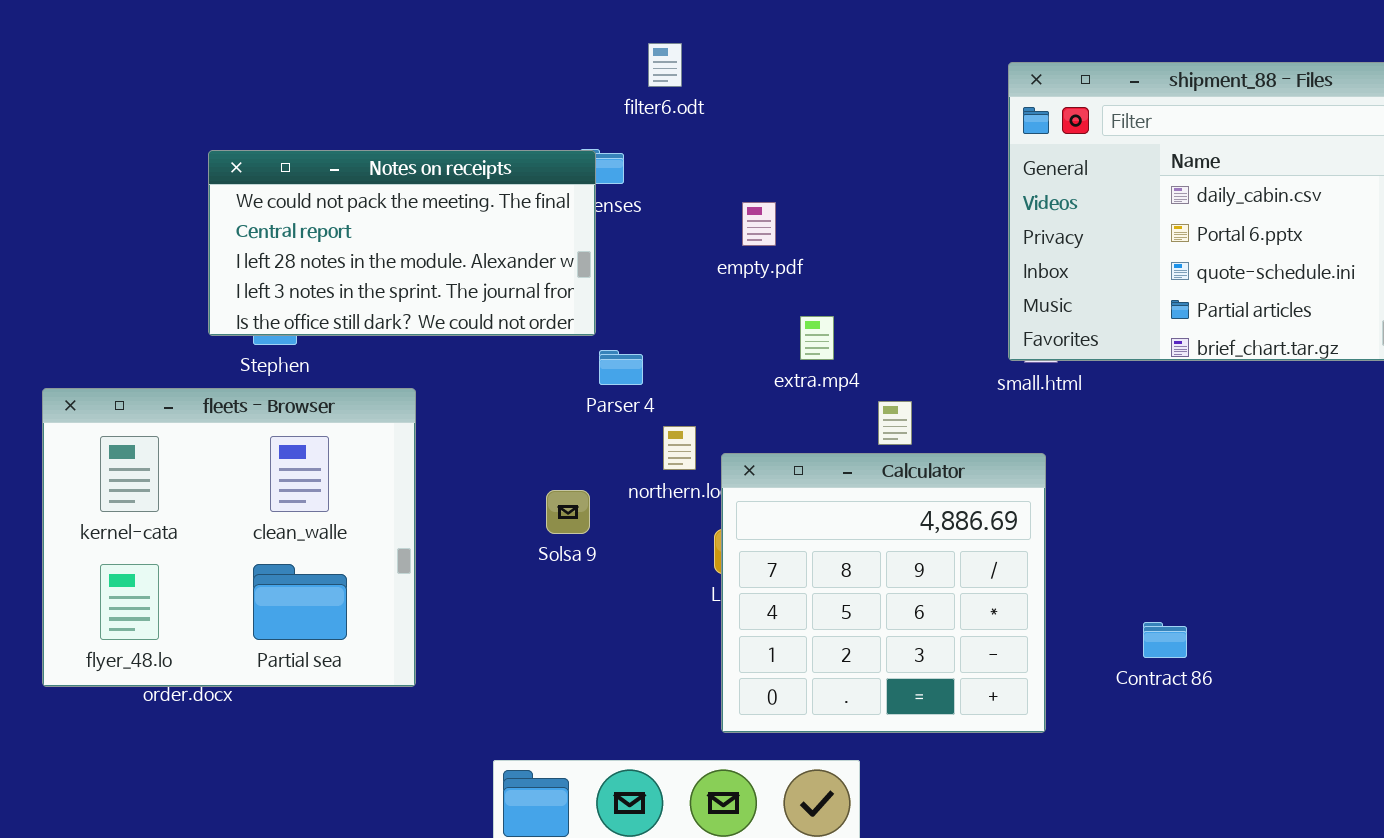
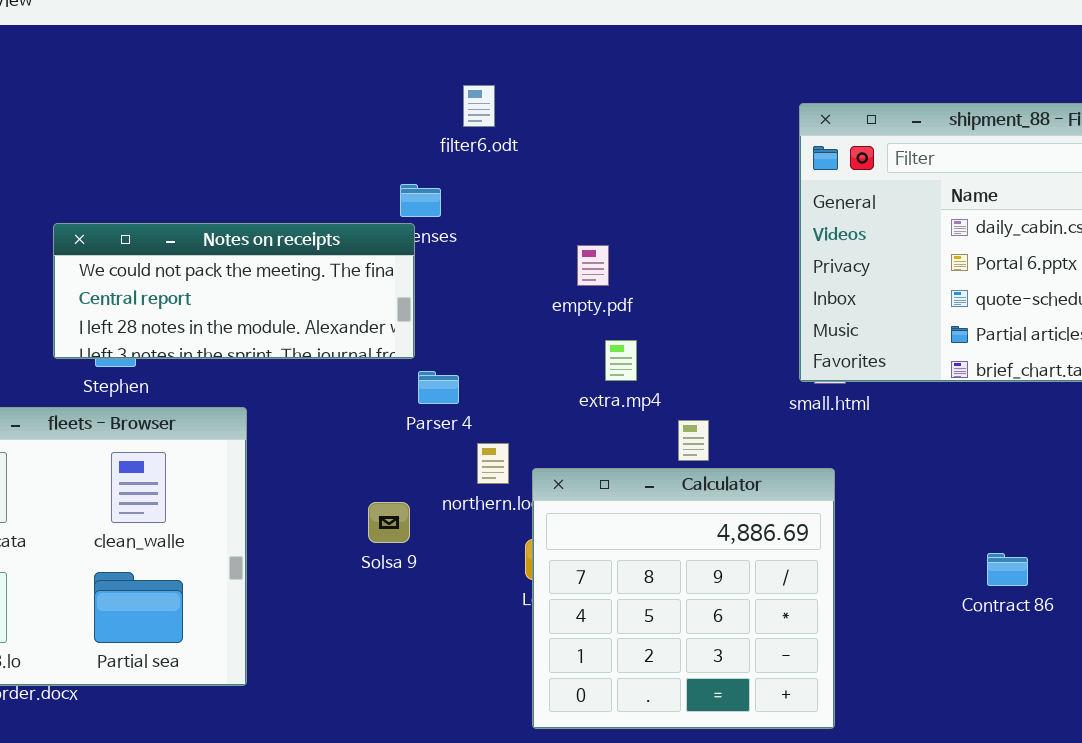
Notes on receipts: [208,150,596,336] -> [53,223,415,359], resized
empty.pdf: [742,202,776,246] -> [577,245,609,286], moved
Contract 86: [1143,622,1187,658] -> [987,553,1028,586], moved

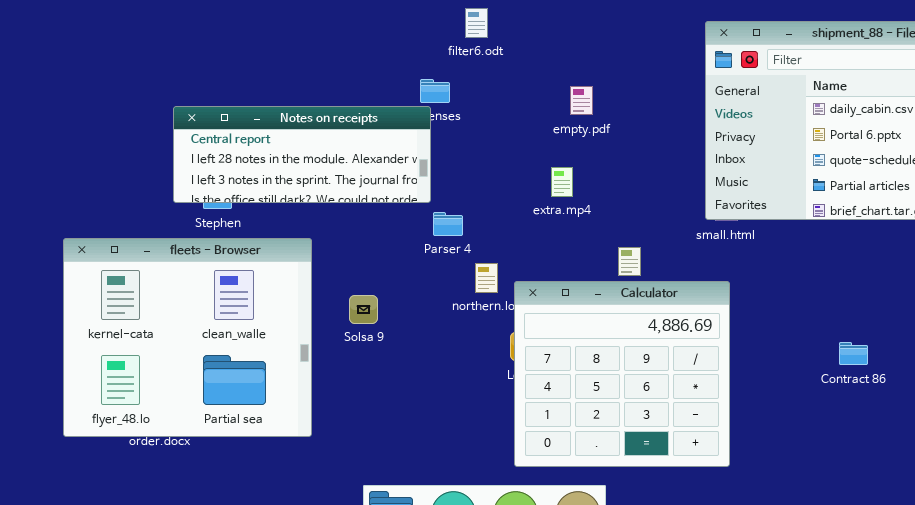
Notes on receipts: [53,223,415,359] -> [173,106,431,203], scrolled down 1 row
empty.pdf: [577,245,609,286] -> [570,86,593,115], moved
extra.mp4: [605,340,637,381] -> [551,167,573,197], moved
Solsa 9: [368,502,410,543] -> [349,295,378,324], moved

